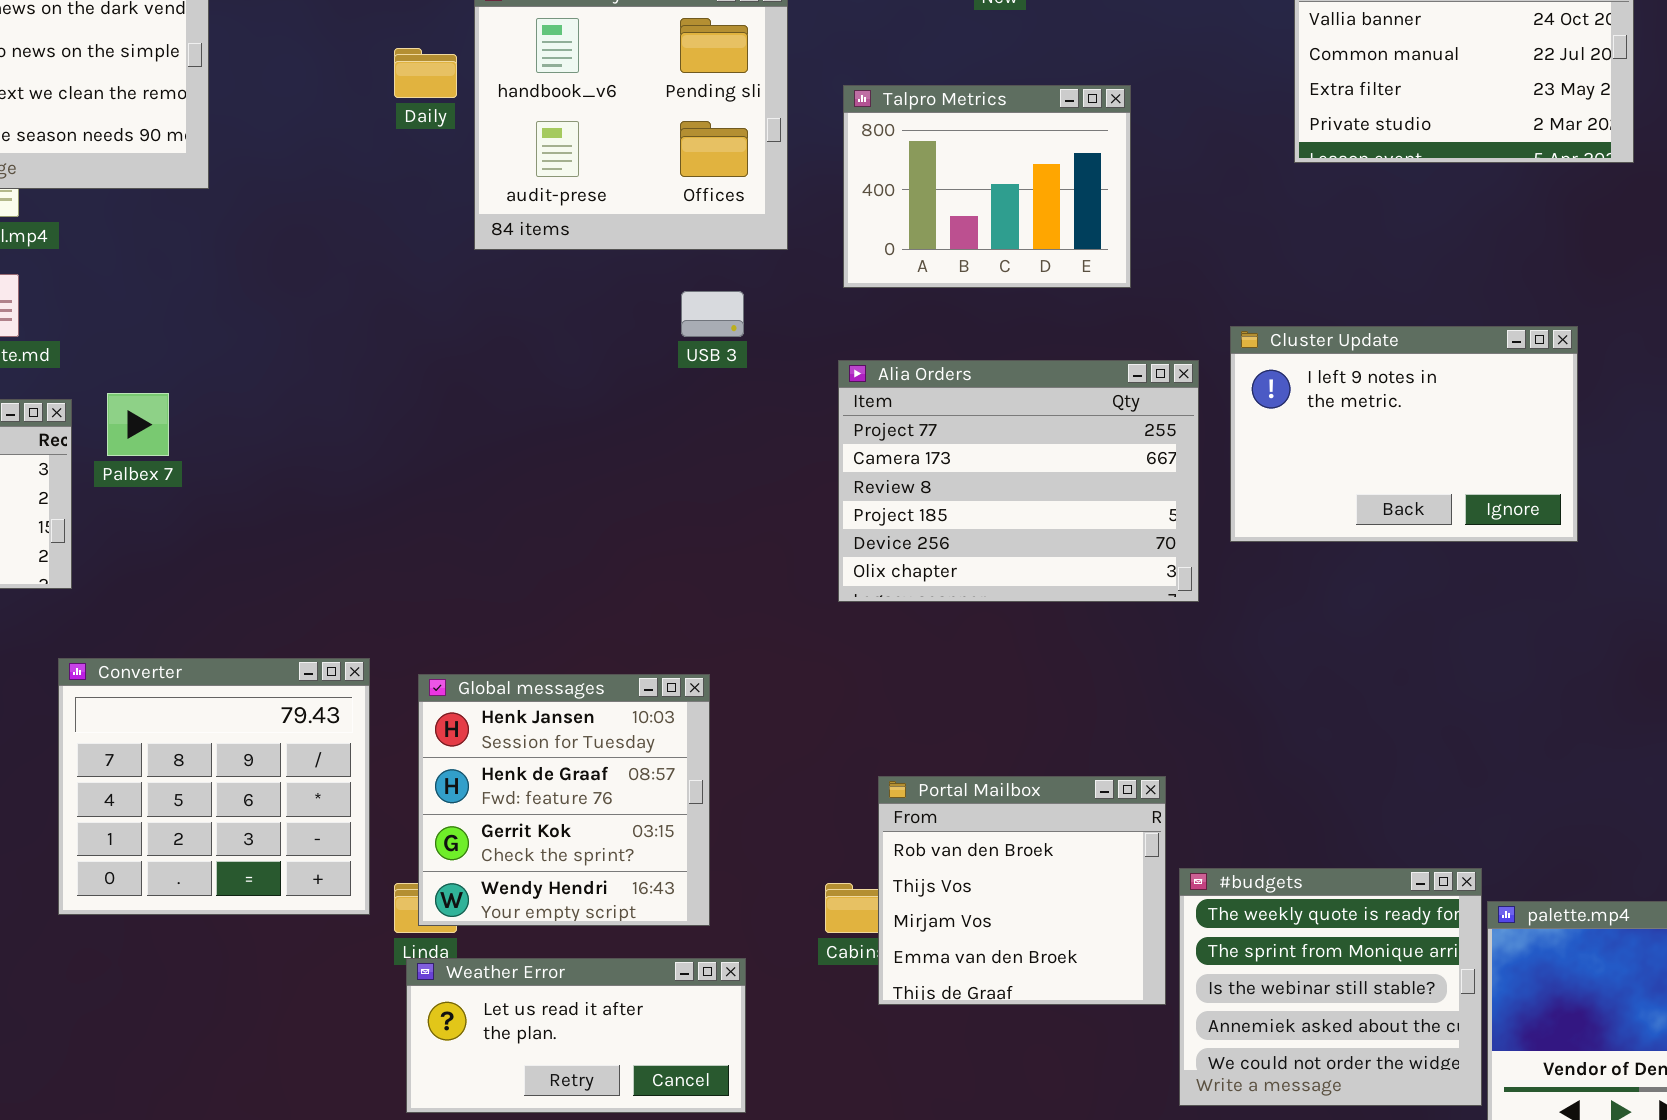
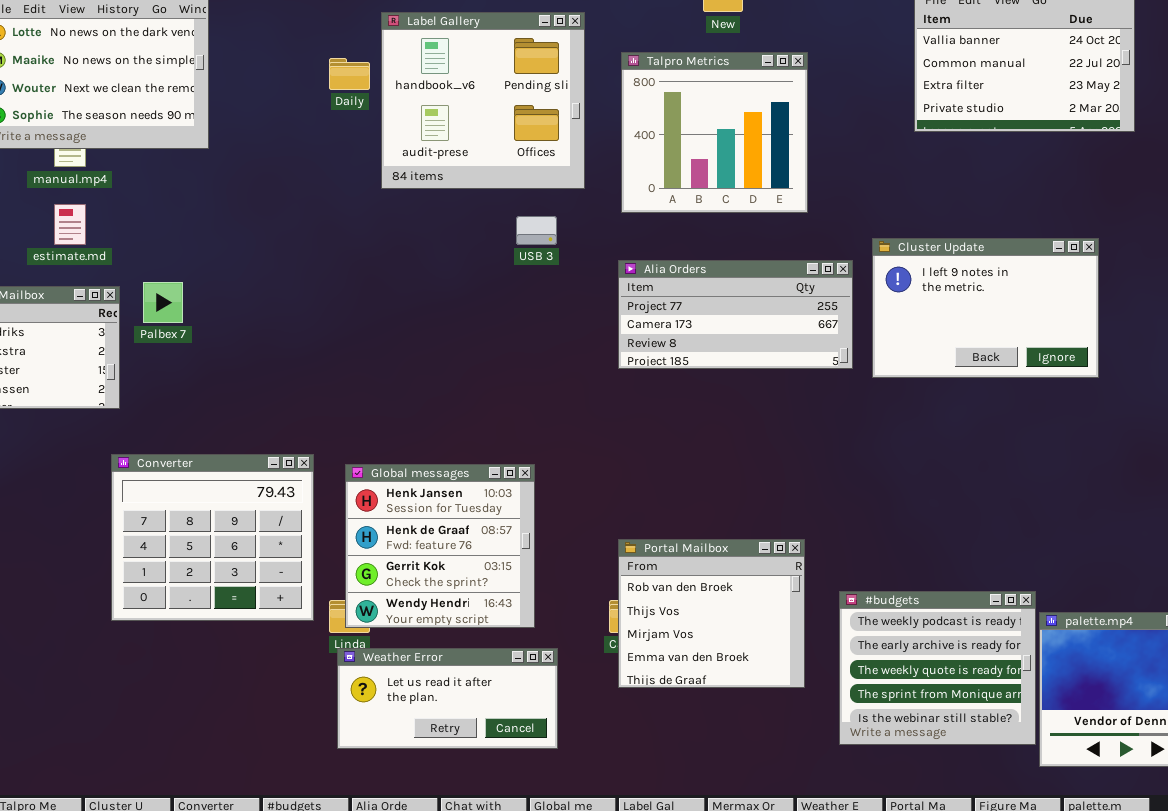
Talpro Metrics: [843,85,1131,288] -> [621,52,808,213], resized
Alia Orders: [838,360,1199,602] -> [618,260,853,369], resized
Portal Mailbox: [878,776,1166,1005] -> [618,539,805,688], moved
#budgets: [1179,868,1482,1106] -> [839,591,1036,745], scrolled up 2 rows

